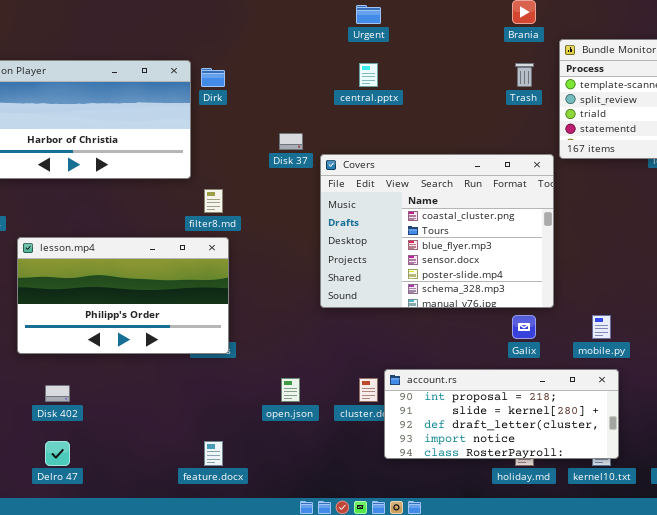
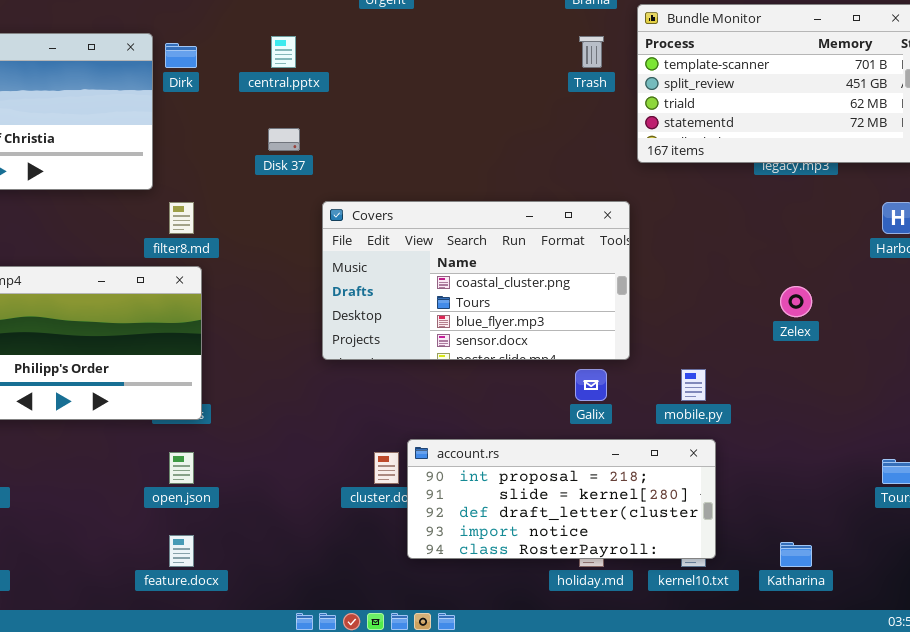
central.pptx: [359,63,378,87] -> [271,36,296,68], moved
Covers: [320,154,554,308] -> [322,201,630,360], resized
open.json: [281,378,300,402] -> [169,452,194,484], moved

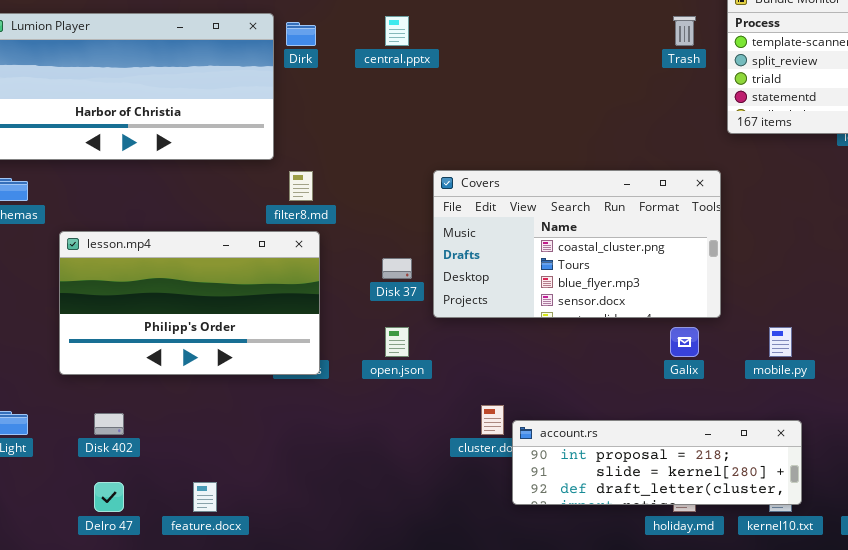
Disk 37: [268,128,300,151] -> [382,258,412,279], moved
account.rs: [407,439,716,559] -> [512,420,802,505], resized
open.json: [169,452,194,484] -> [385,327,409,357], moved
feature.docx: [169,535,194,567] -> [193,482,217,512], moved

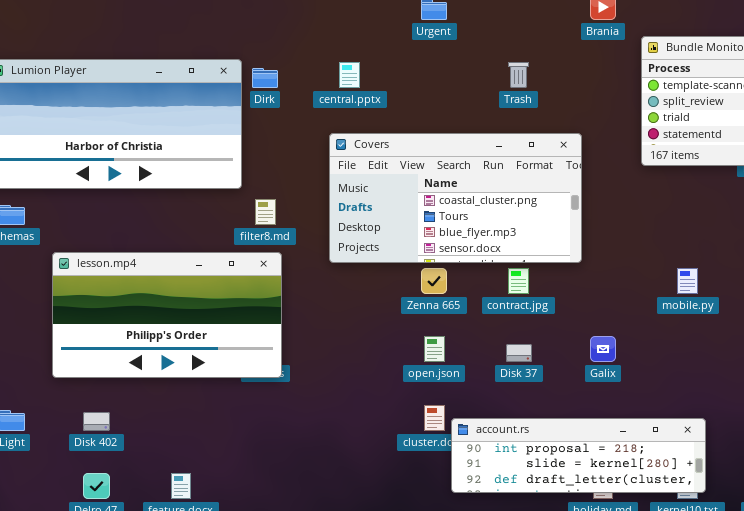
Trash: [673,16,696,46] -> [508,62,529,88], moved
Covers: [433,170,721,318] -> [329,133,582,263], moved
Disk 37: [382,258,412,279] -> [506,344,532,362], moved
open.json: [385,327,409,357] -> [424,336,445,362], moved
mobile.py: [769,327,792,357] -> [677,268,698,294], moved

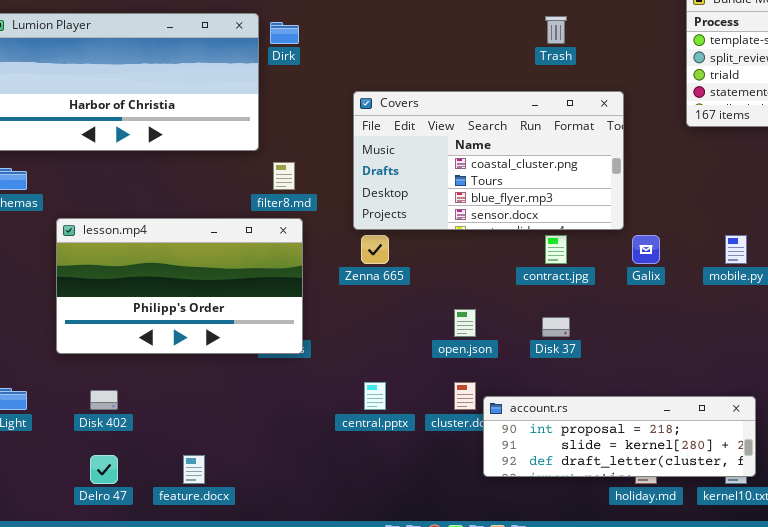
central.pptx: [339,62,360,88] -> [364,382,386,410], moved
Zenna 665: [421,268,447,294] -> [361,235,389,264], moved
Galix: [590,336,616,362] -> [632,235,660,264], moved

